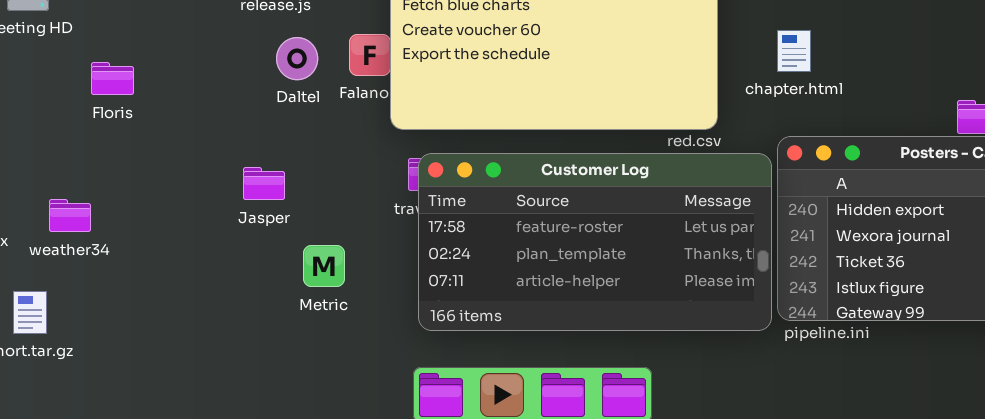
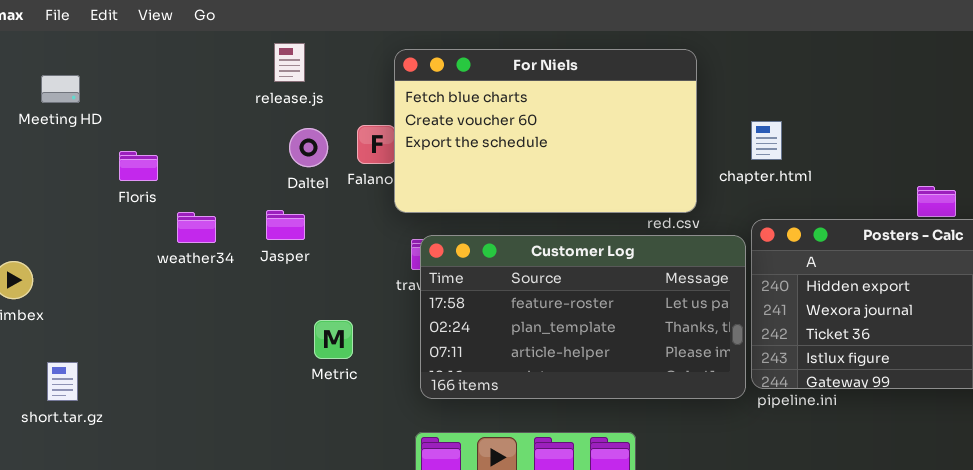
Jasper: [243,167,285,200] -> [266,210,305,240], moved
weather34: [49,199,91,232] -> [177,212,216,243], moved

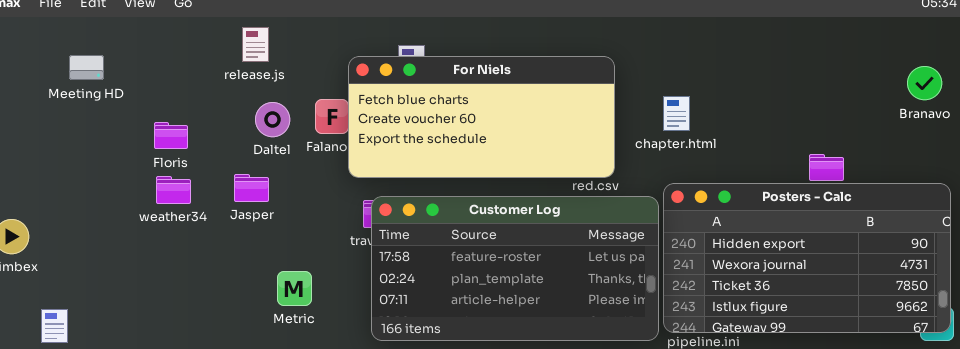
For Niels: [394,49,697,213] -> [348,56,615,178], resized
Meeting HD: [41,75,80,103] -> [69,55,104,80], moved
Floris: [119,151,158,181] -> [154,122,188,149], moved

